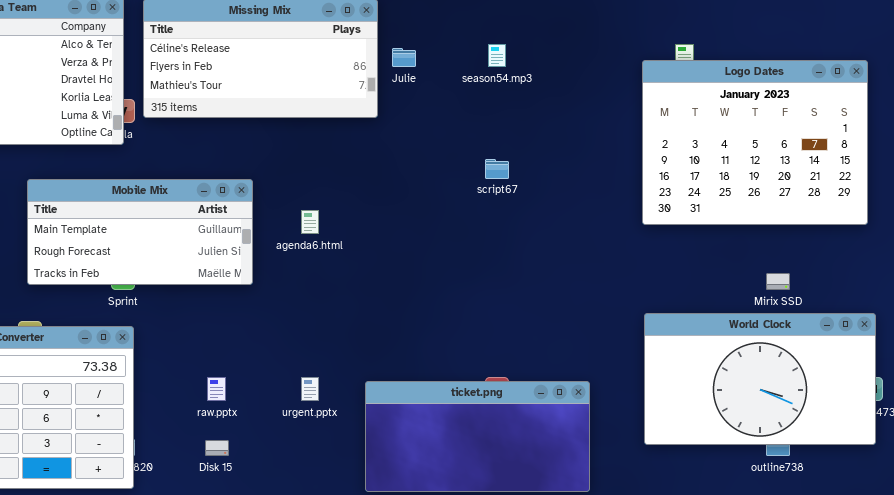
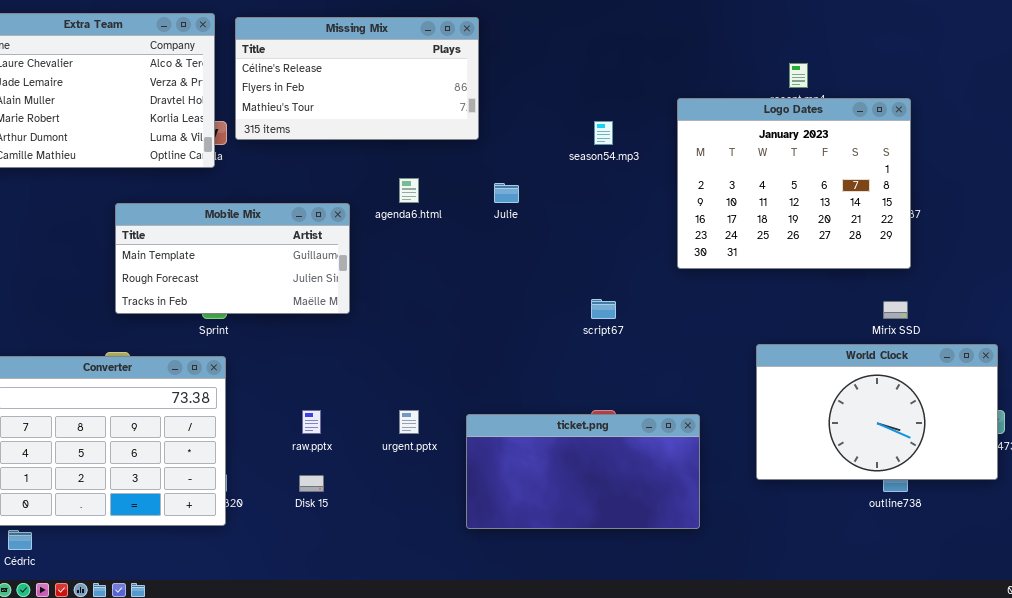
season54.mp3: [488,44,506,67] -> [594,121,613,145], moved
Julie: [392,48,416,67] -> [494,183,519,203], moved
Logo Dates: [642,60,868,225] -> [677,98,911,269], moved
script67: [485,159,509,179] -> [591,299,616,319], moved
agenda6.html: [301,210,319,234] -> [399,178,419,203], moved

